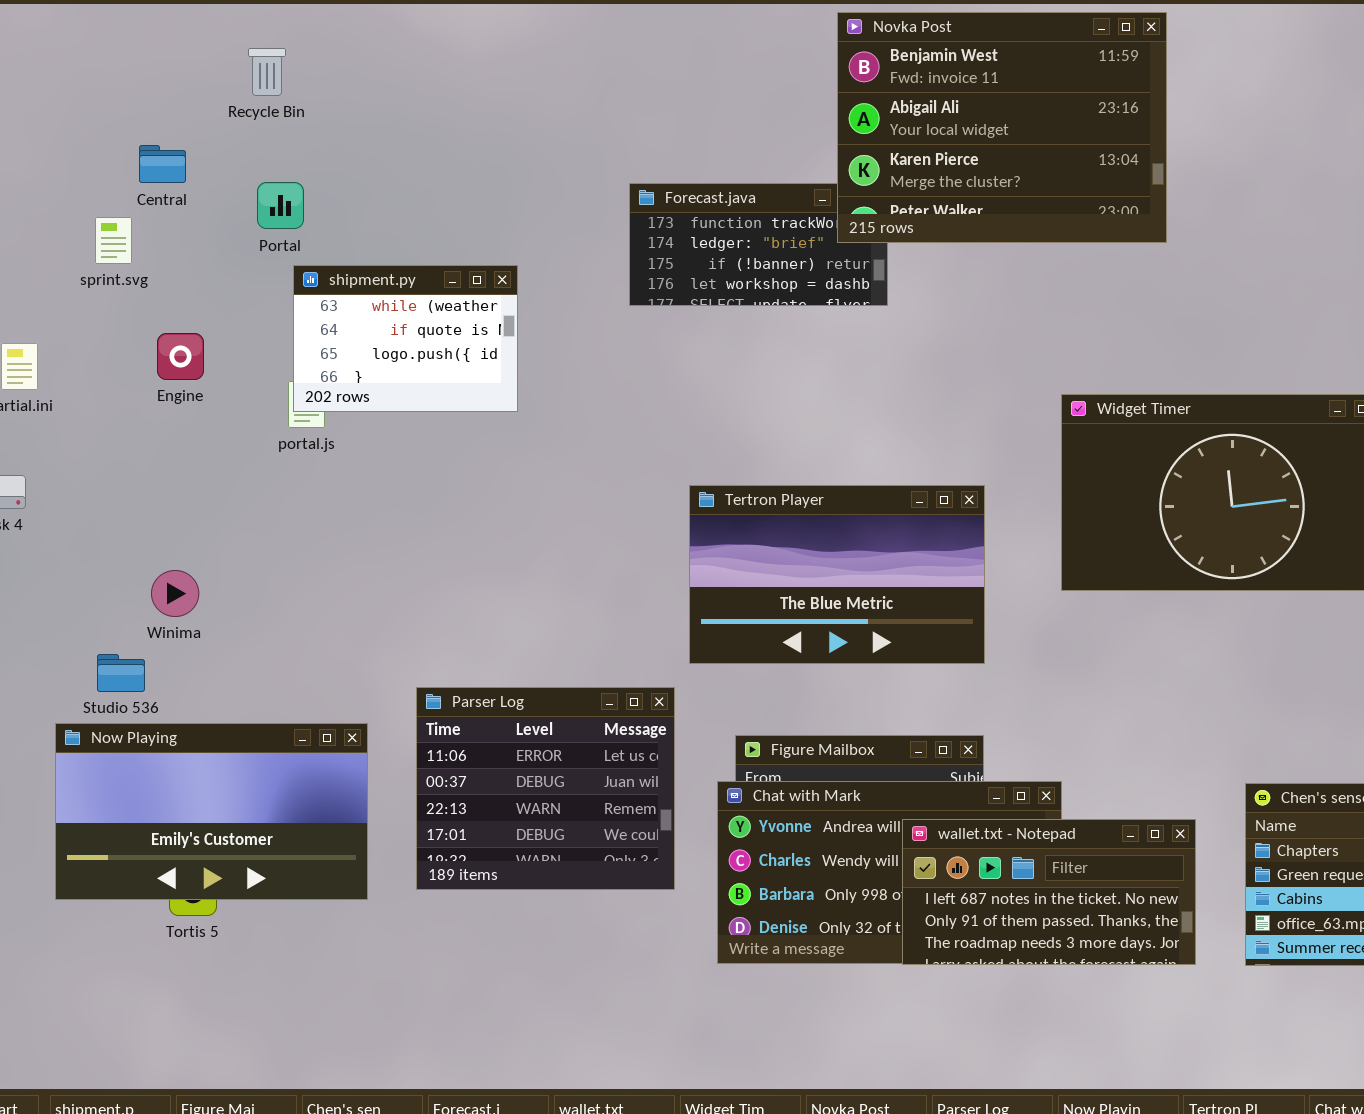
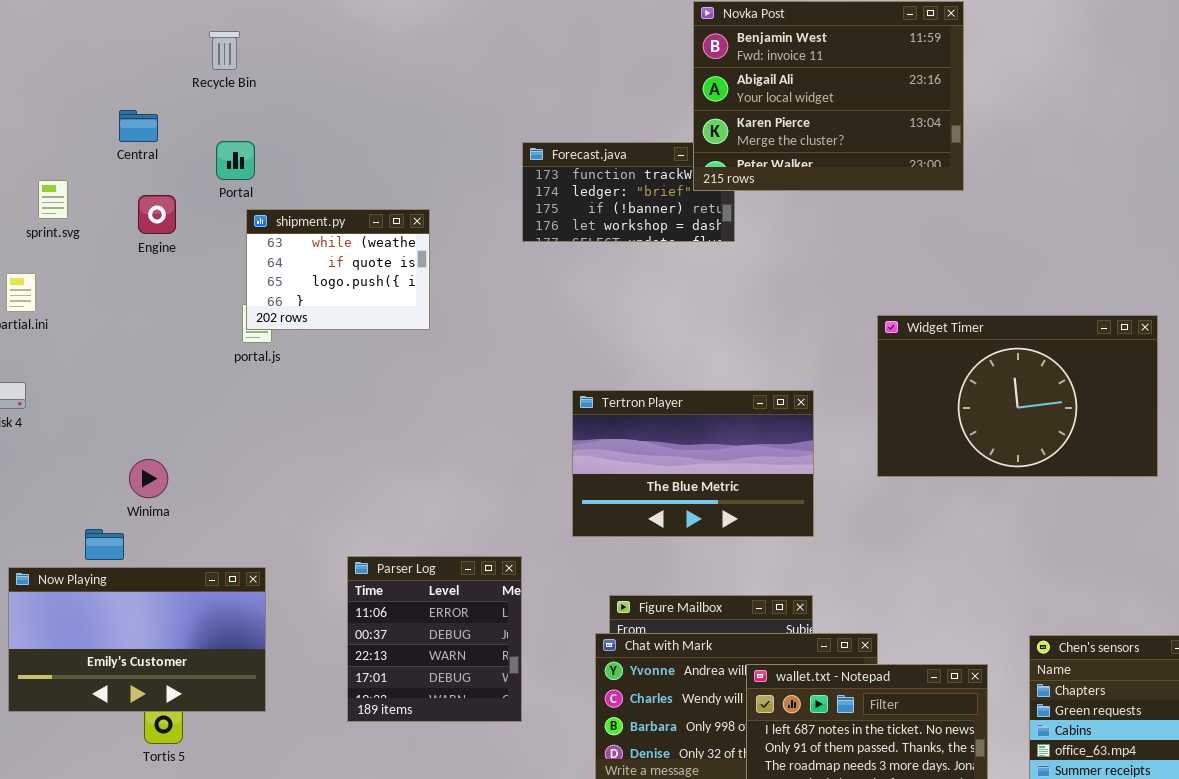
sprint.svg: [95,217,132,264] -> [38,180,68,219], moved
Engine: [157,333,204,380] -> [138,195,176,234], moved
Parser Log: [416,687,675,890] -> [347,556,522,722], resized
Now Playing: [55,723,368,900] -> [8,567,266,712], moved

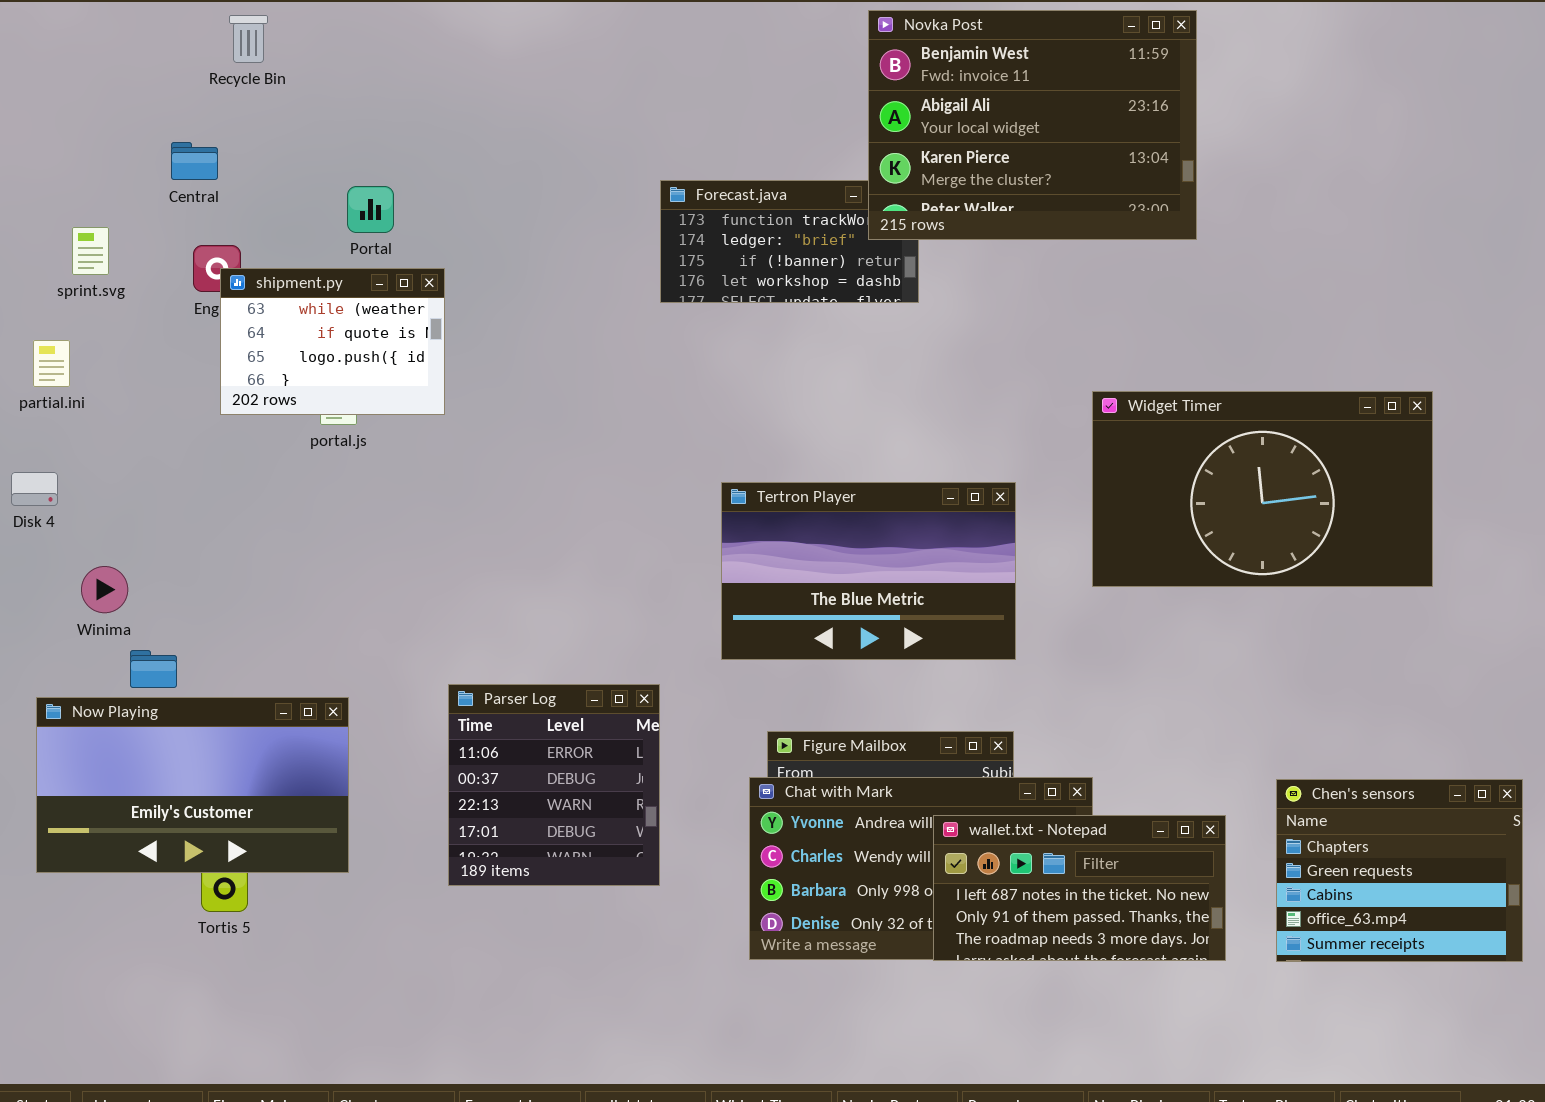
Recycle Bin: [209,31,240,70] -> [229,15,268,63], moved
Portal: [216,141,255,180] -> [347,186,394,233], moved
shipment.py: [246,209,430,330] -> [220,268,445,415], moved
Winima: [129,459,168,498] -> [81,566,128,613], moved

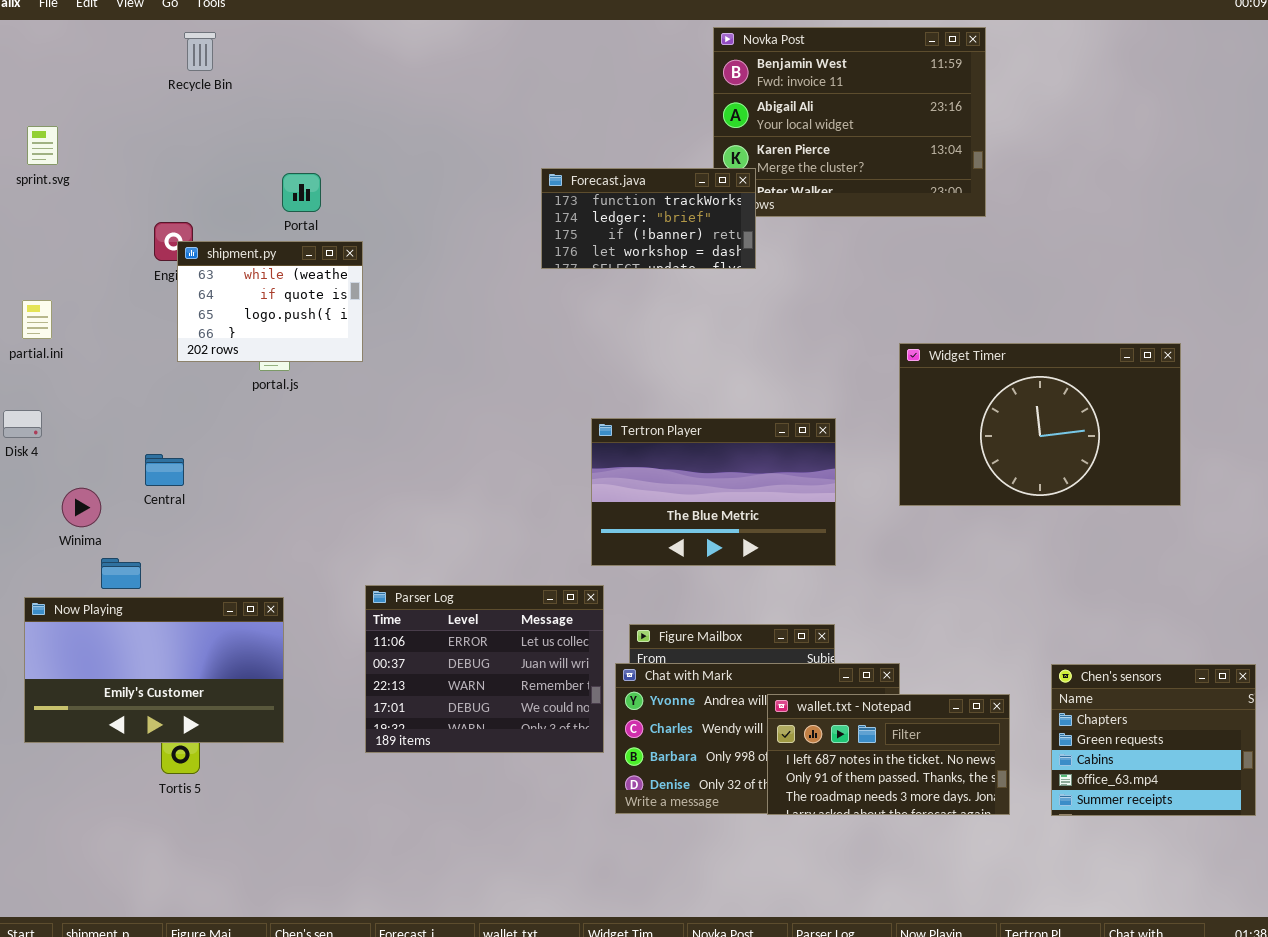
Central: [171,142,218,180] -> [145,454,184,486], moved
Forecast.java: [660,180,919,303] -> [541,168,756,269], raised
sprint.svg: [72,227,109,275] -> [27,126,58,165], moved
Parser Log: [448,684,660,886] -> [365,585,604,753], resized

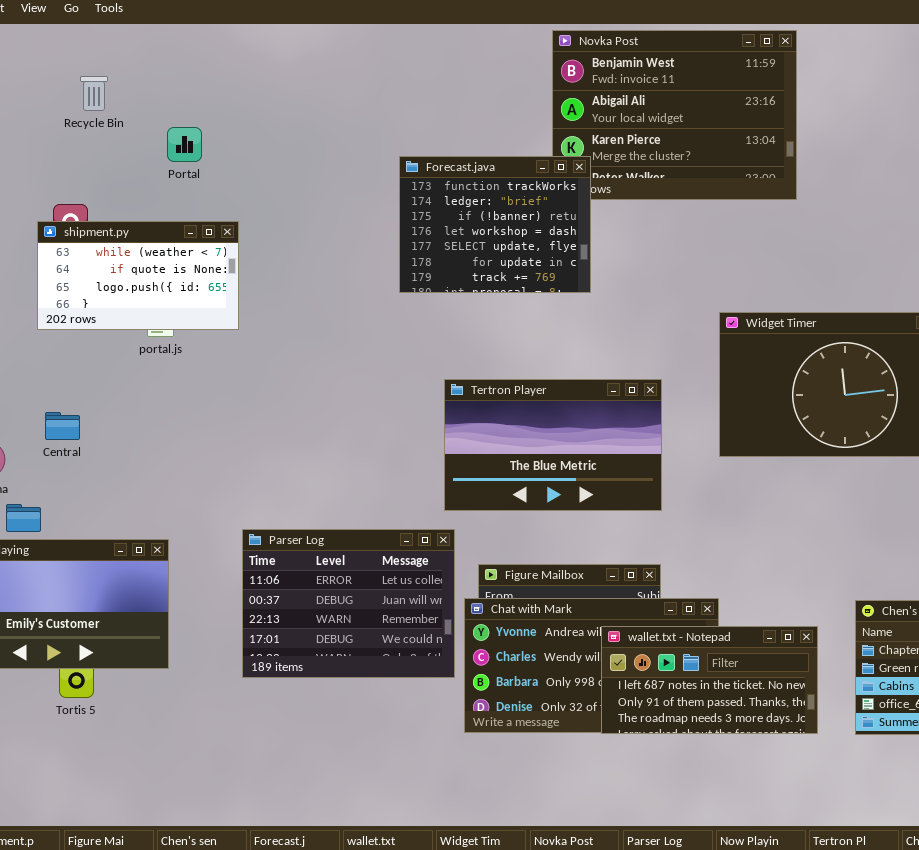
Recycle Bin: [184,32,216,71] -> [80,76,108,111], moved
Forecast.java: [541,168,756,269] -> [399,156,591,293], resized
Portal: [282,173,321,212] -> [167,127,202,162], moved
shipment.py: [177,241,363,362] -> [37,221,239,330], resized

